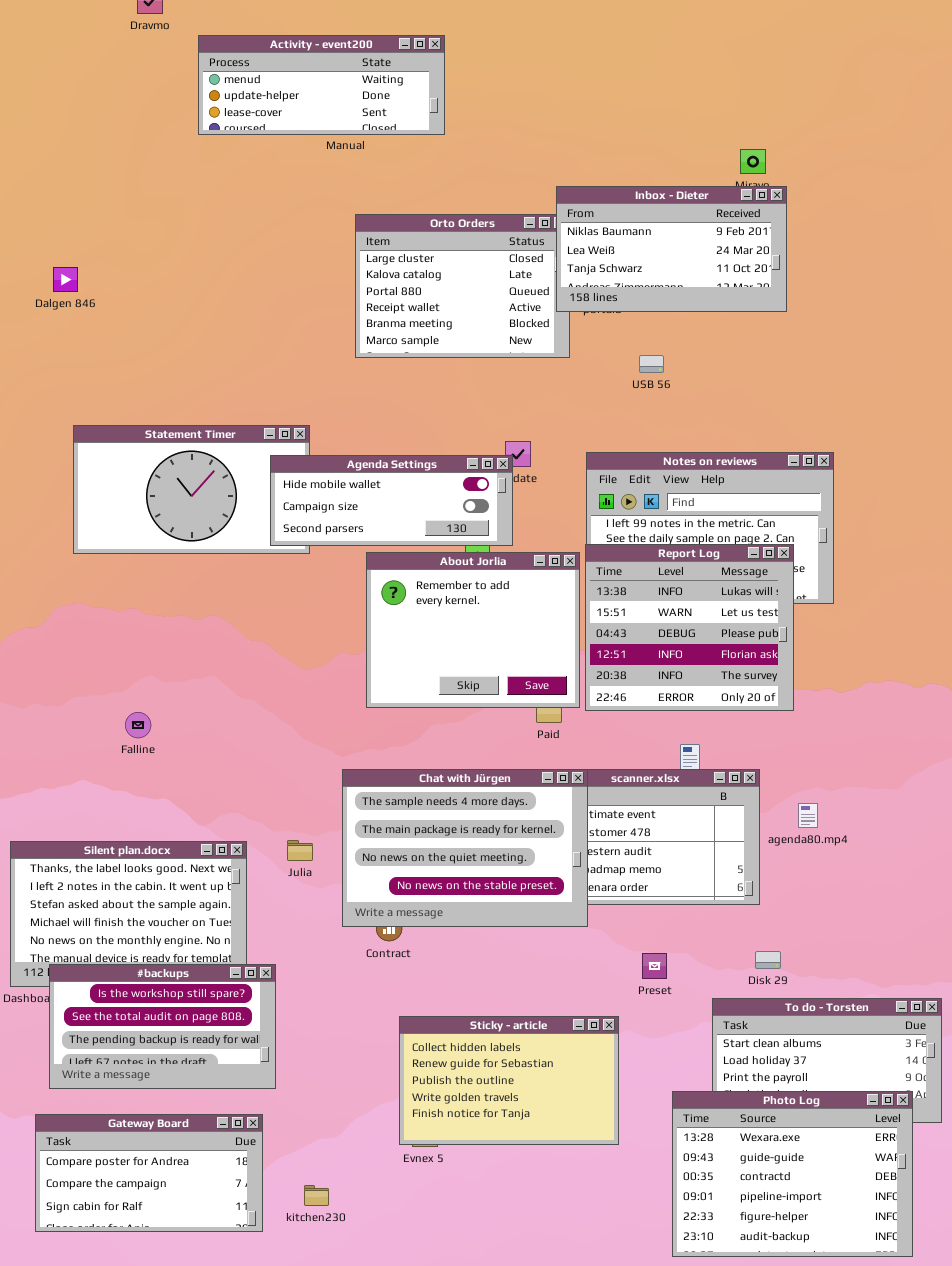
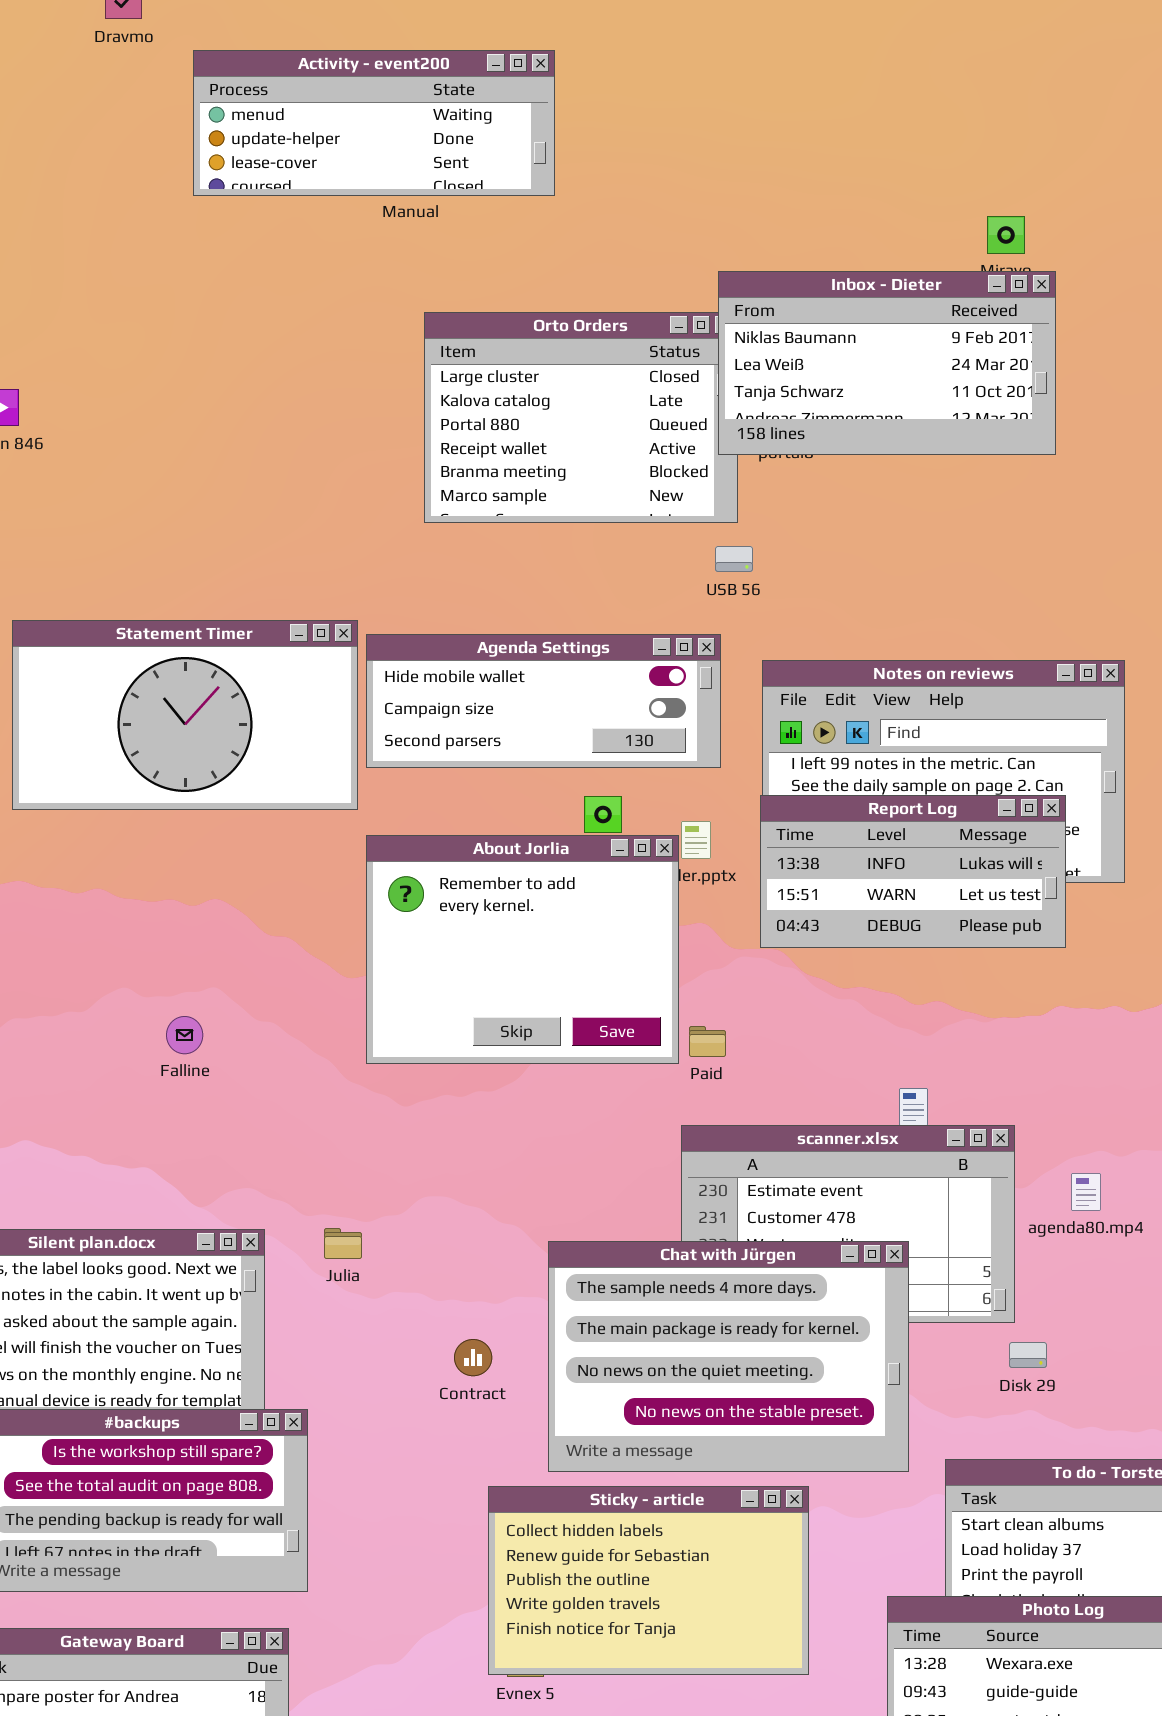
USB 56: [639,355,664,373] -> [715,546,753,572], moved
Agenda Settings: [270,455,513,546] -> [366,634,721,768], moved
Report Log: [585,544,794,711] -> [760,795,1066,948], resized
About Jorlia: [366,552,580,708] -> [366,835,679,1064], moved
Falline: [125,712,151,738] -> [166,1016,203,1054], moved
Chat with Jürgen: [342,769,588,927] -> [548,1241,909,1472], moved
Disk 29: [755,951,781,969] -> [1009,1342,1047,1368], moved

